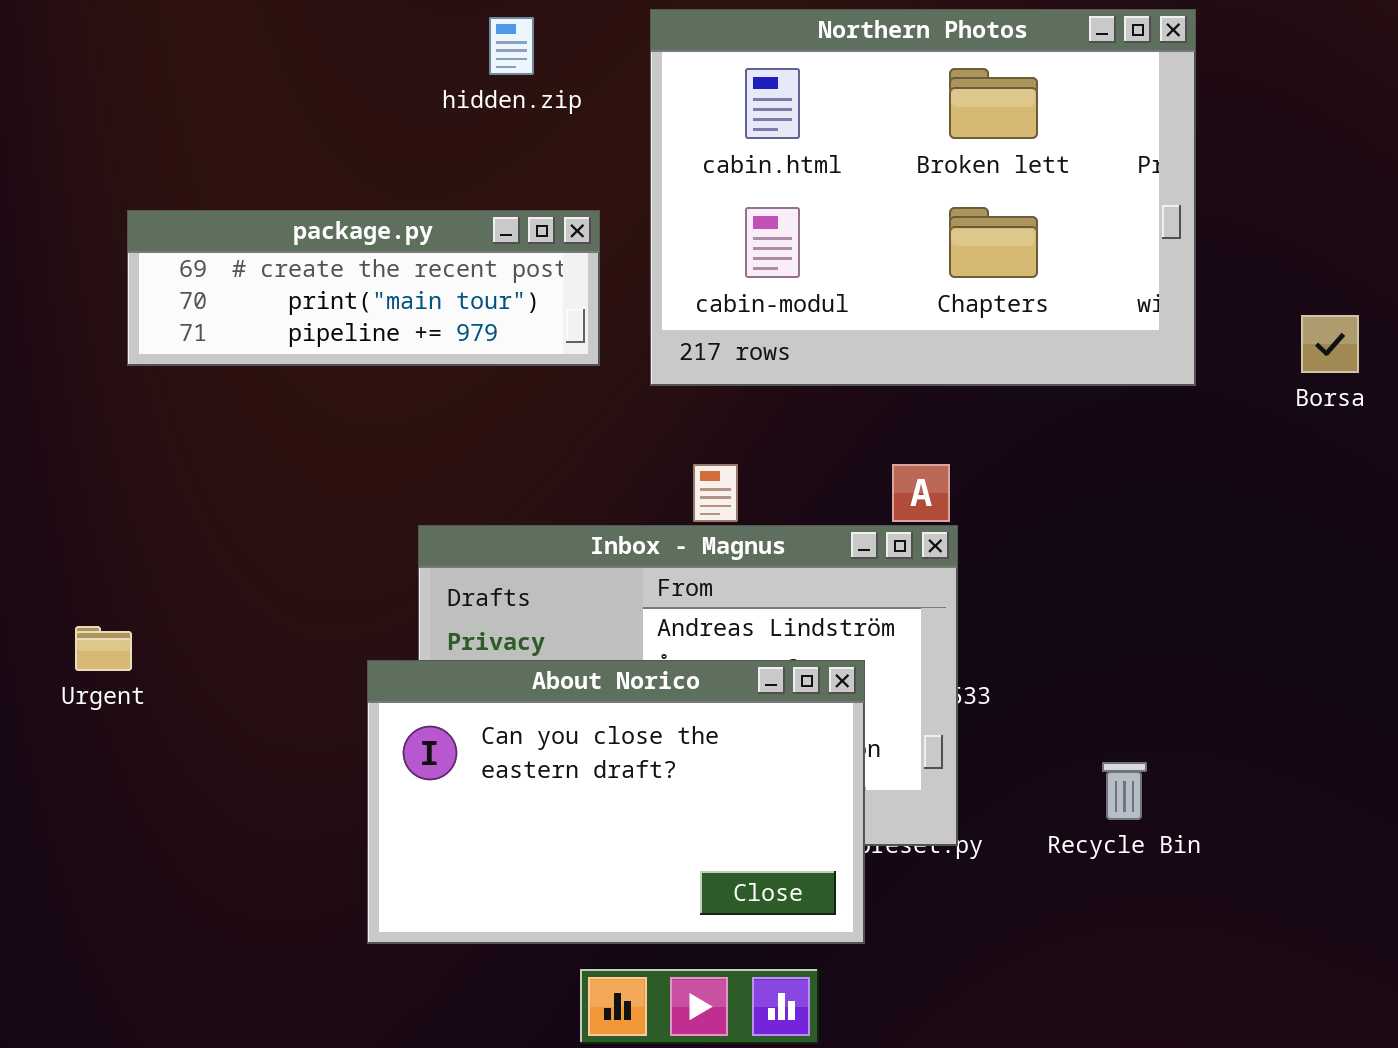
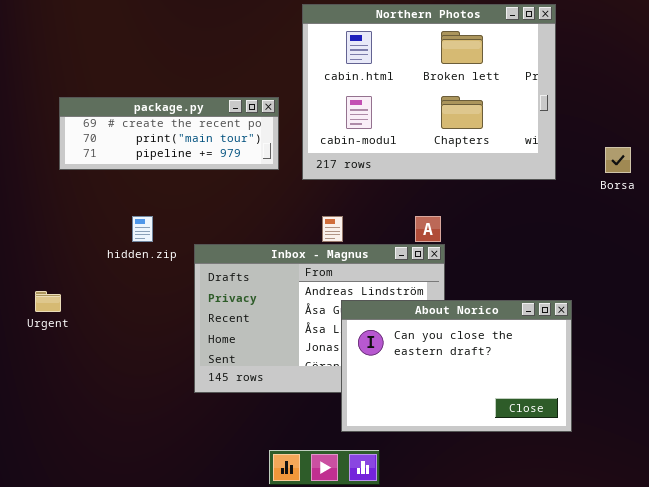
hidden.zip: [489,17,534,75] -> [132,216,153,242], moved
About Norico: [367,660,865,944] -> [341,300,572,432], moved

